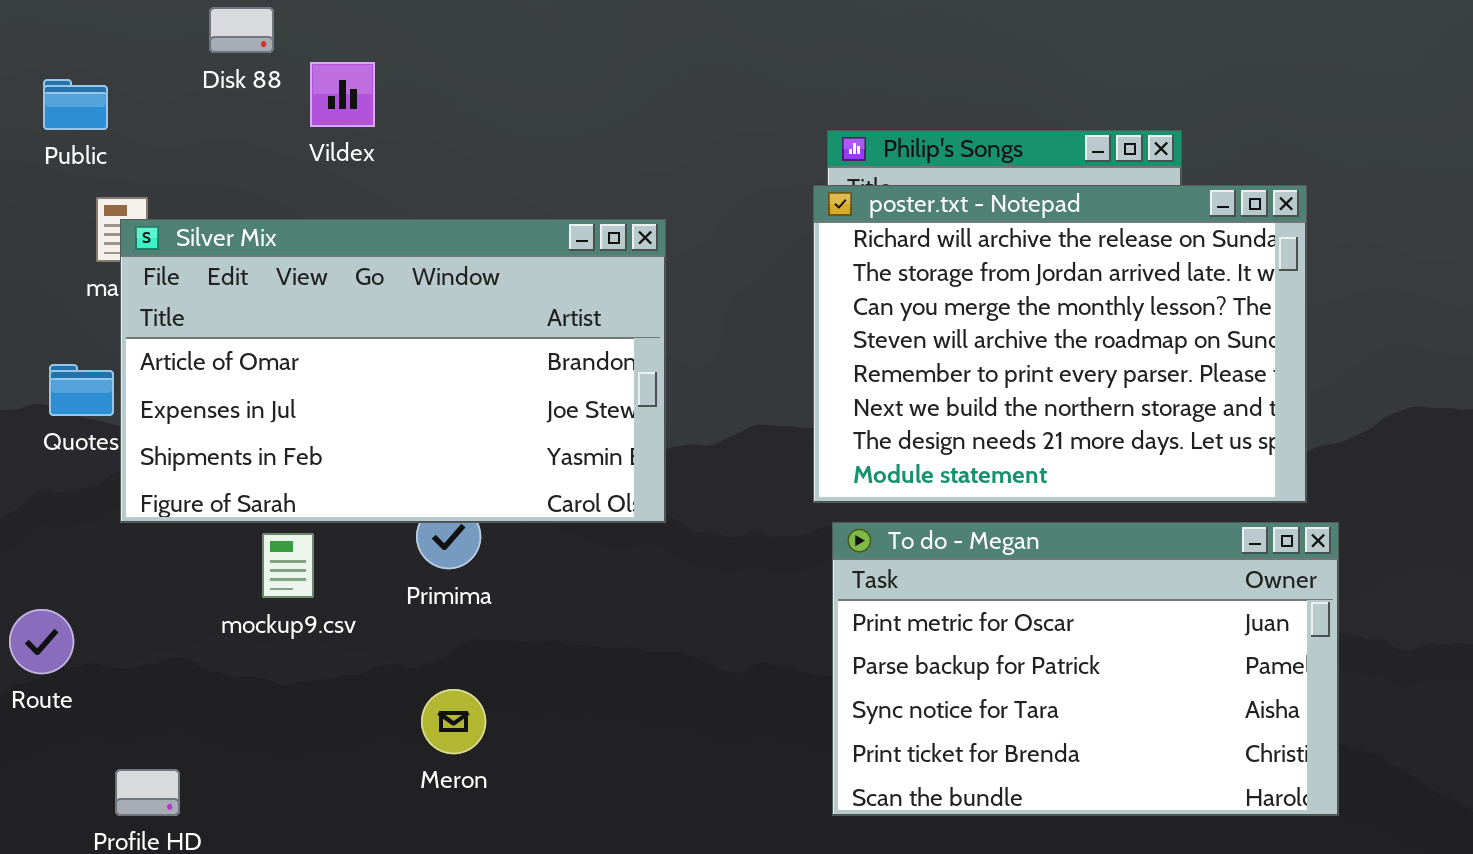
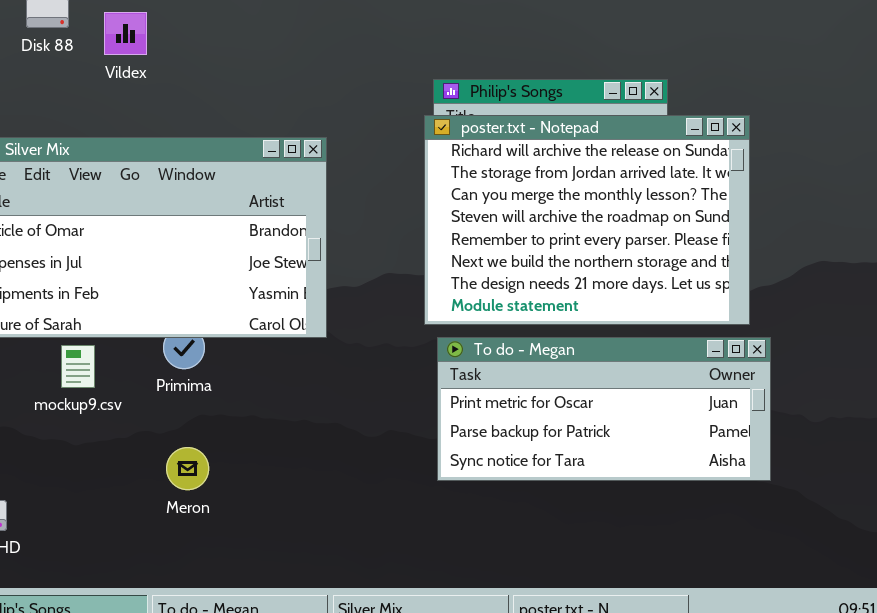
Vildex: [310,62,375,127] -> [104,12,147,55], moved
To do - Megan: [832,522,1339,816] -> [437,337,771,481], resized

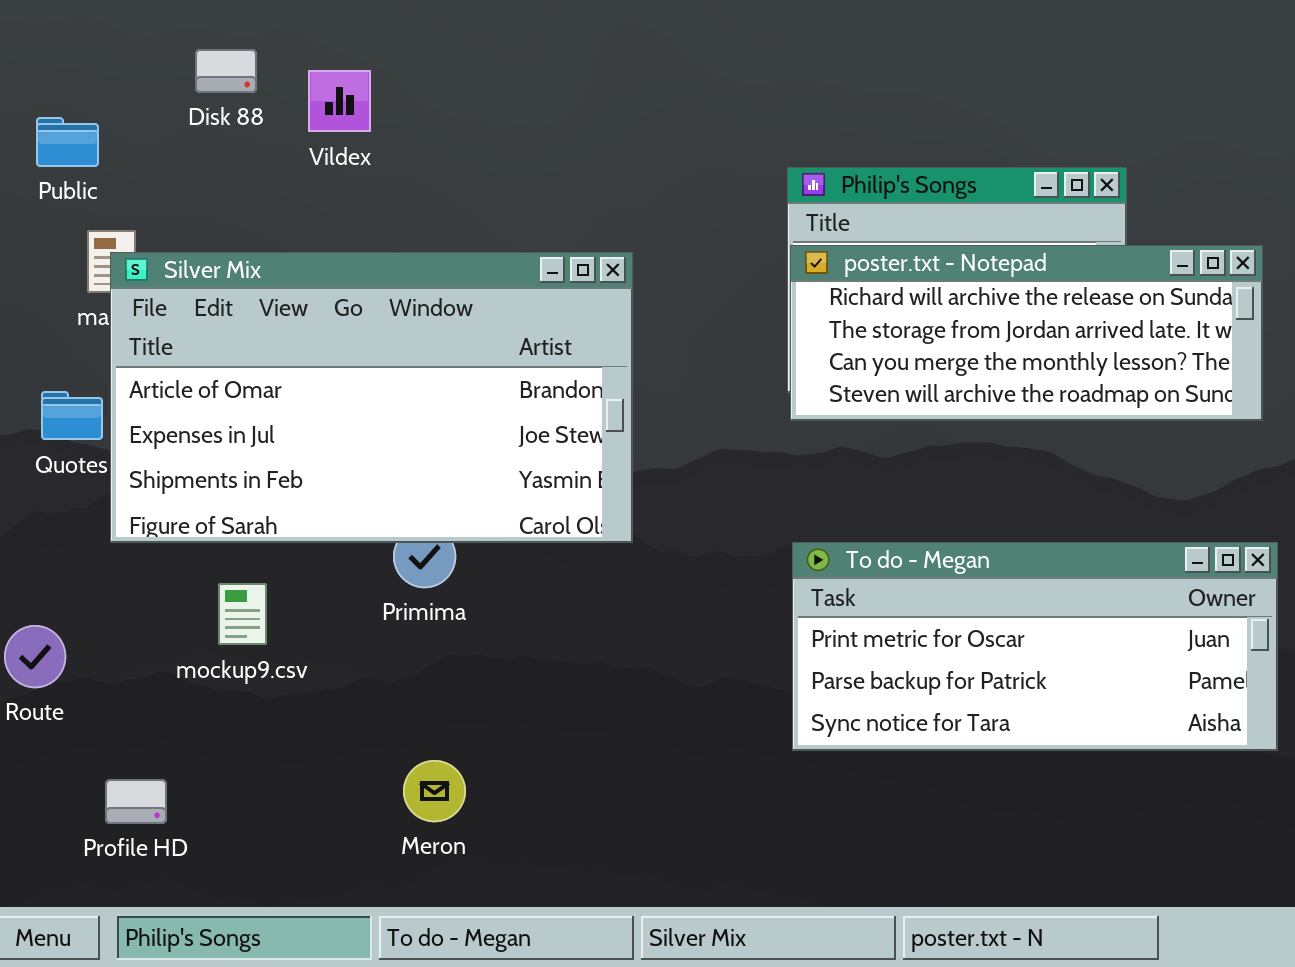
poster.txt - Notepad: [424,115,750,325] -> [790,245,1263,421], moved, resized
mockup9.csv: [61,345,95,388] -> [218,583,267,645], moved
Meron: [166,447,209,490] -> [403,760,466,822], moved

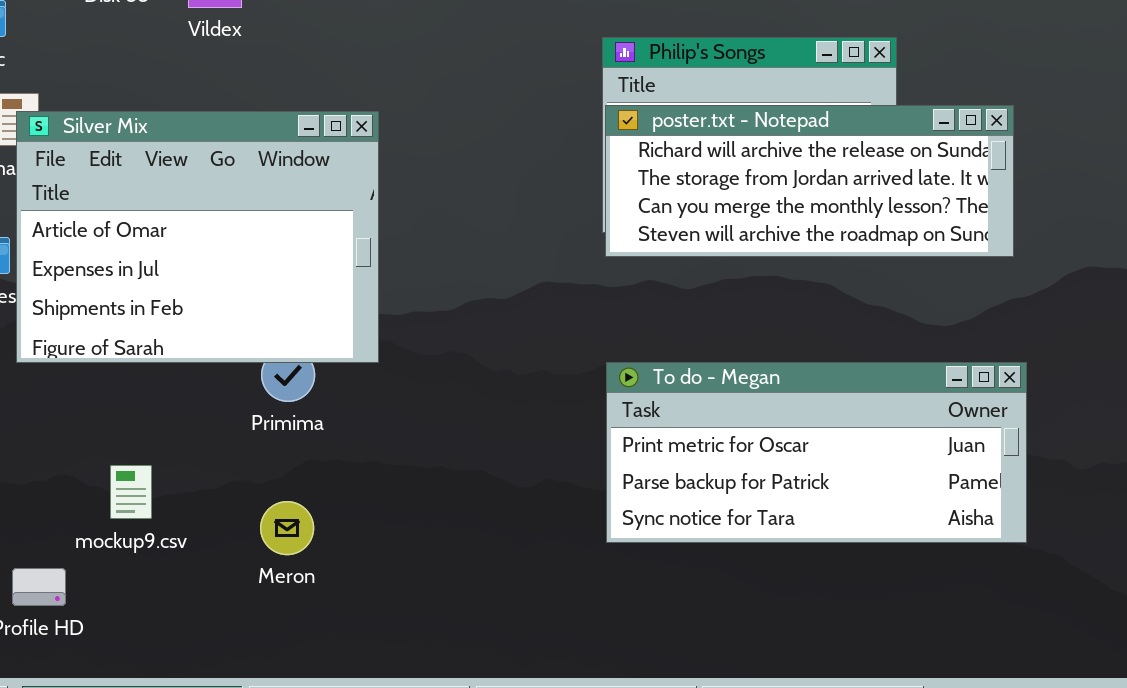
Silver Mix: [110,252,633,543] -> [16,111,379,363], resized
mockup9.csv: [218,583,267,645] -> [110,465,152,519], moved
Meron: [403,760,466,822] -> [260,501,314,555], moved

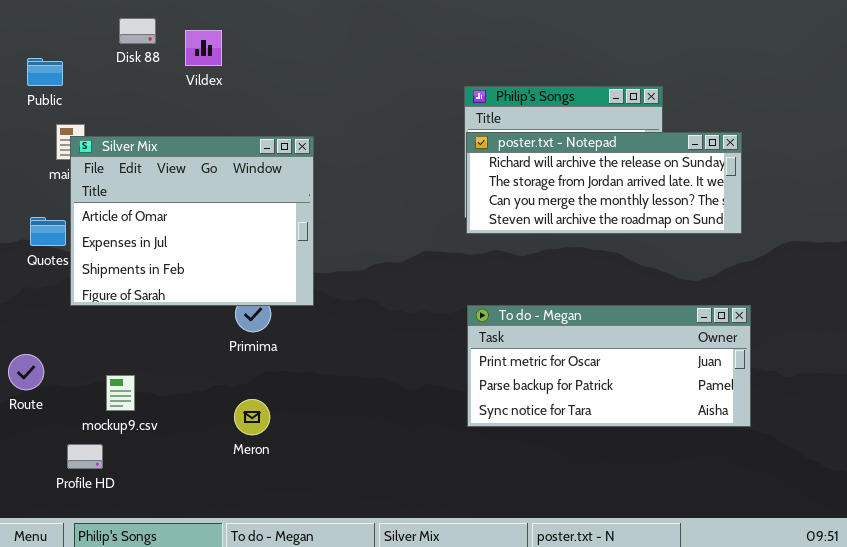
mockup9.csv: [110,465,152,519] -> [106,375,135,411], moved

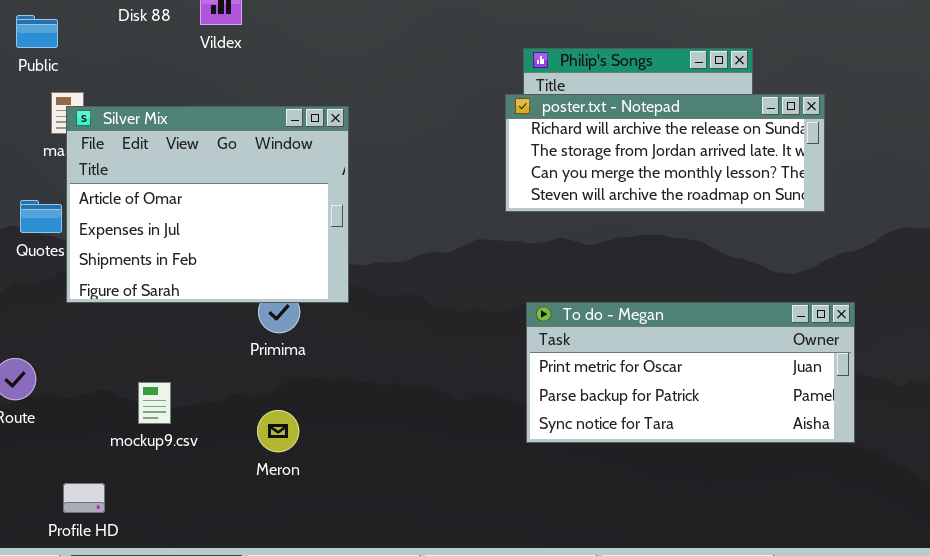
poster.txt - Notepad: [466,132,742,234] -> [505,94,825,212], moved
mockup9.csv: [106,375,135,411] -> [138,382,171,424], moved
Profile HD: [67,444,103,469] -> [63,483,105,513], moved

